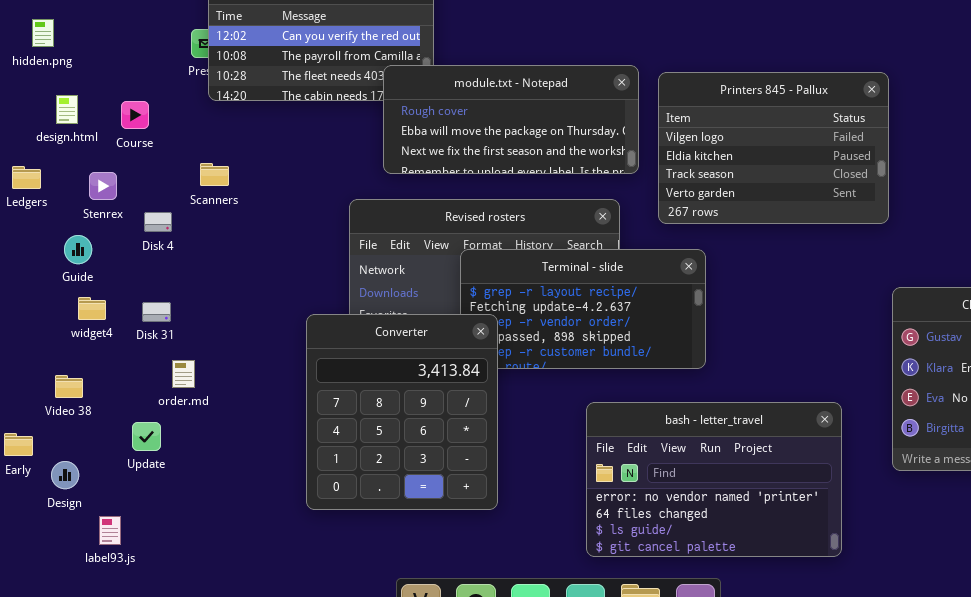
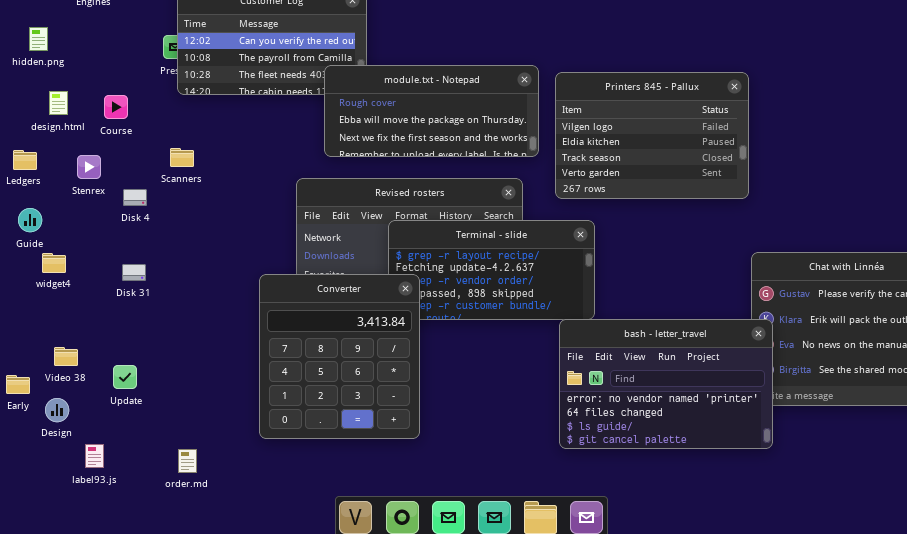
Guide: [64,235,92,264] -> [18,208,42,232], moved
widget4: [78,297,106,320] -> [42,253,66,273], moved
order.md: [172,360,195,388] -> [178,449,197,473], moved
Video 38: [55,375,83,398] -> [54,347,78,366], moved
bash - letter_travel: [586,402,842,557] -> [559,319,773,449], moved

